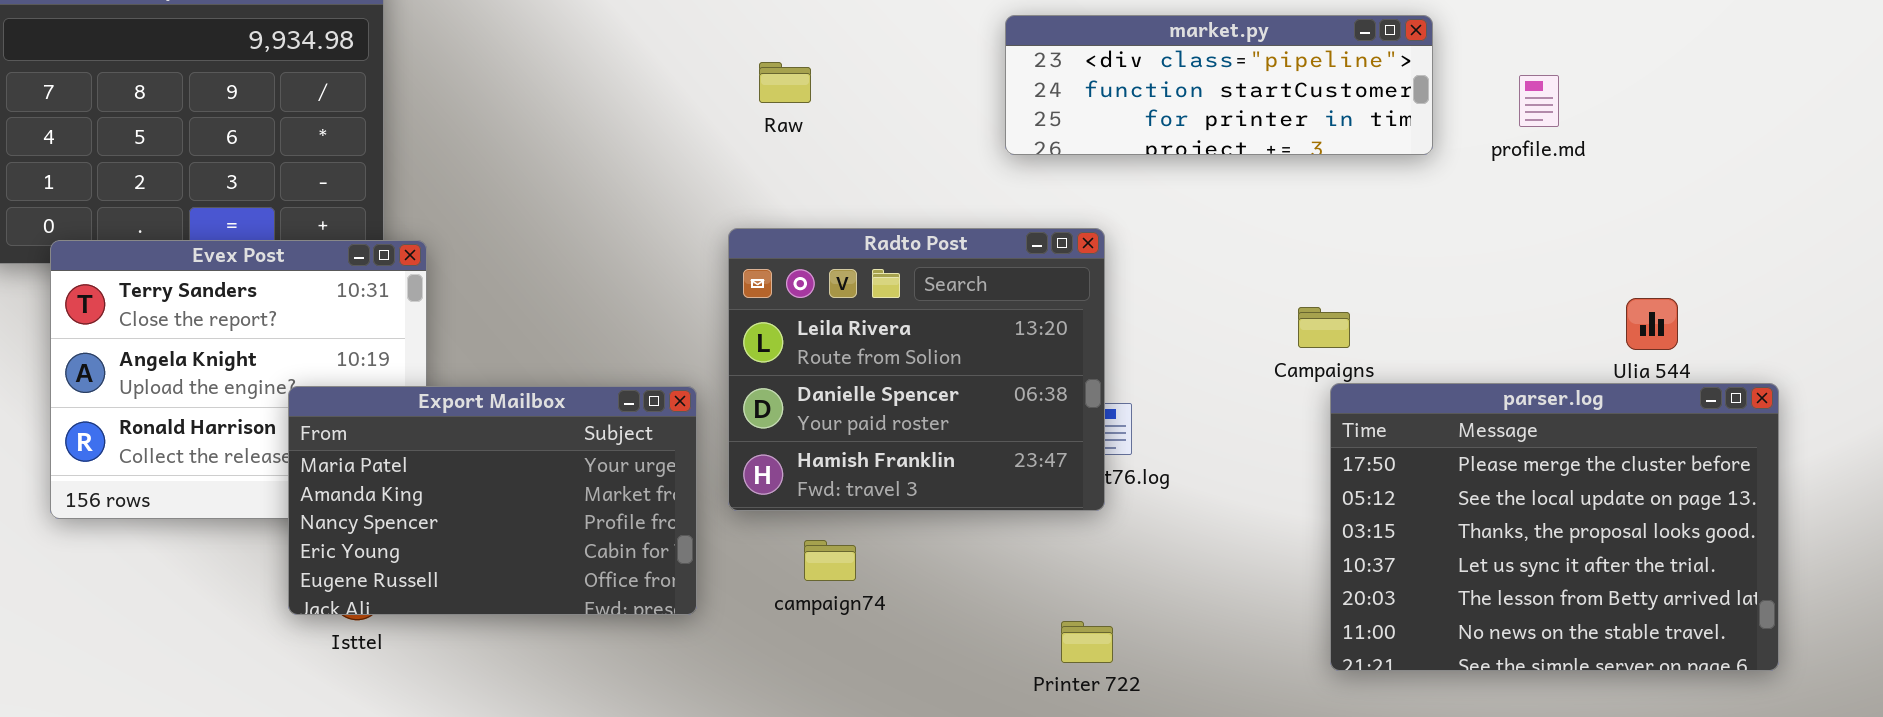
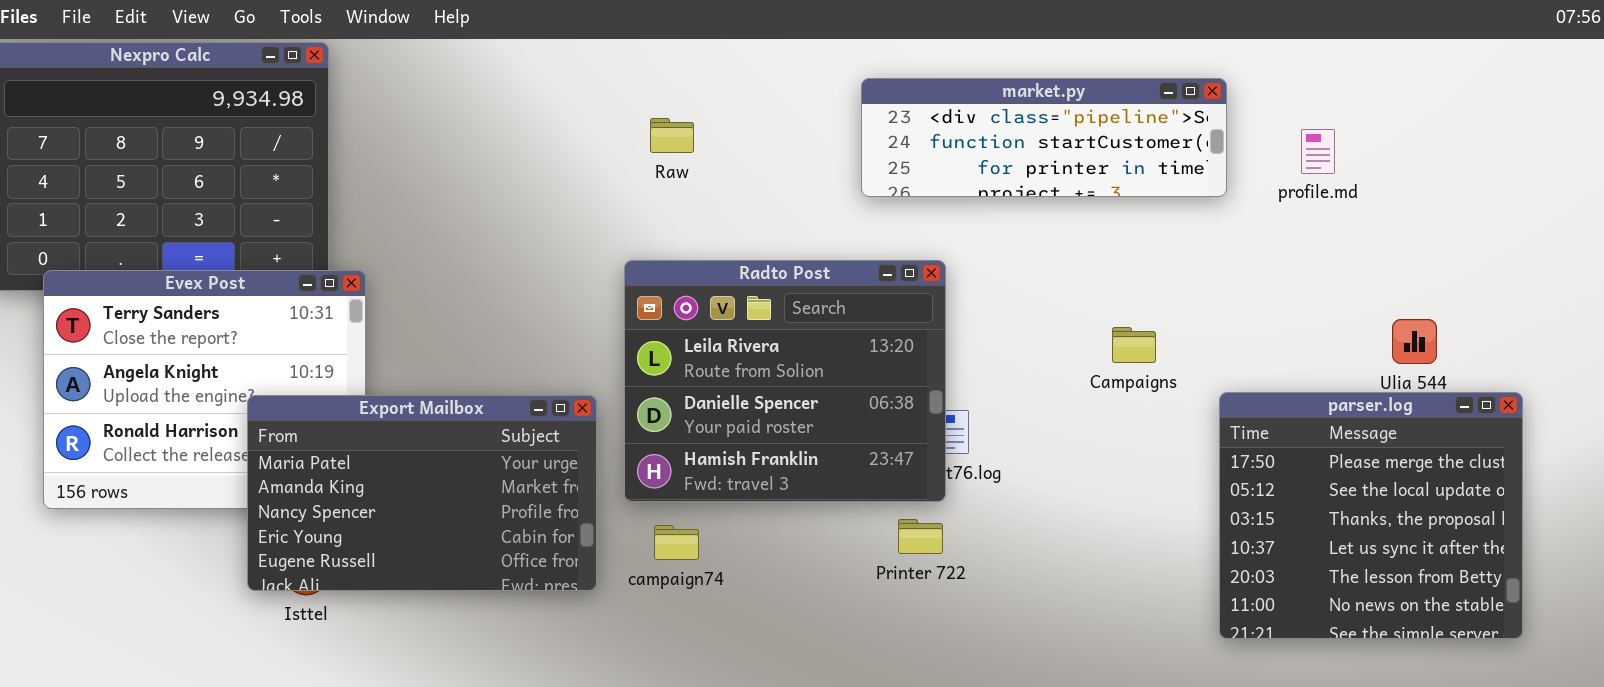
parser.log: [1330,383,1779,671] -> [1219,392,1523,639], resized
campaign74: [804,540,856,581] -> [654,525,699,560], moved
Printer 722: [1061,621,1113,663] -> [898,519,943,554], moved

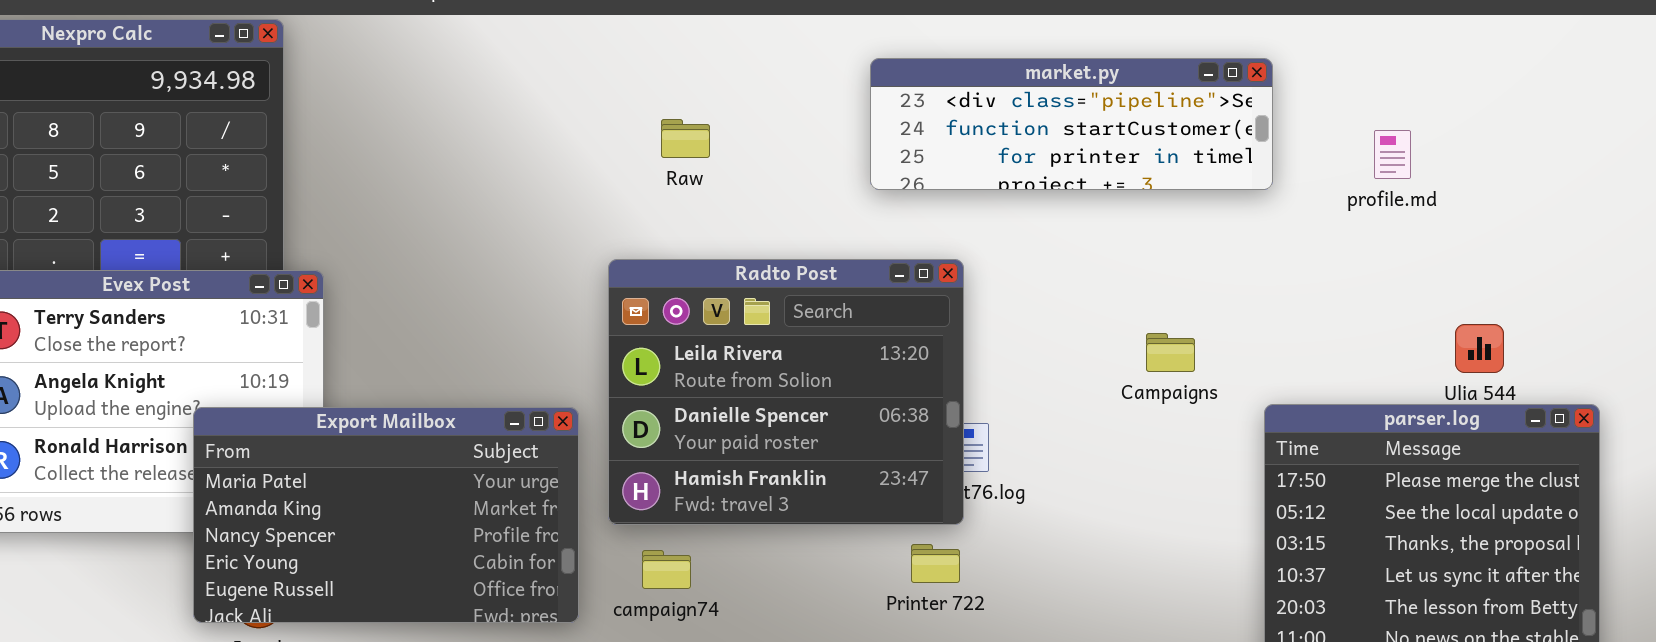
Raw: [650,118,694,153] -> [661,119,710,158], moved
profile.md: [1301,129,1335,174] -> [1374,130,1411,179], moved

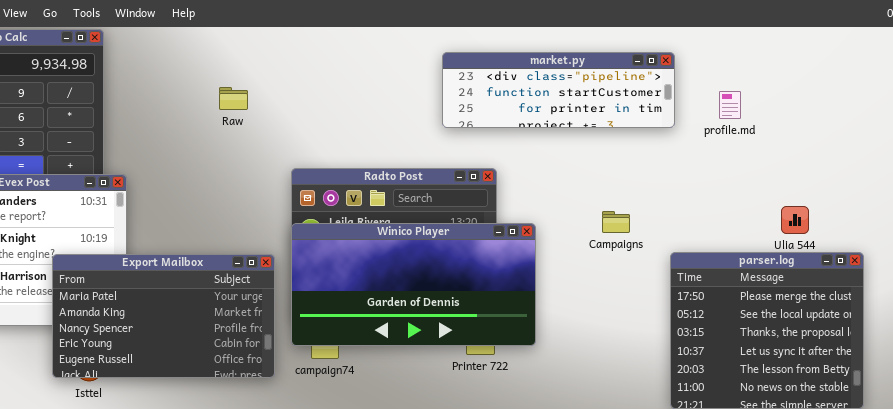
Raw: [661,119,710,158] -> [219,87,248,110], moved
profile.md: [1374,130,1411,179] -> [719,91,741,119], moved
Winico Player: none -> [291,223,536,346], opened

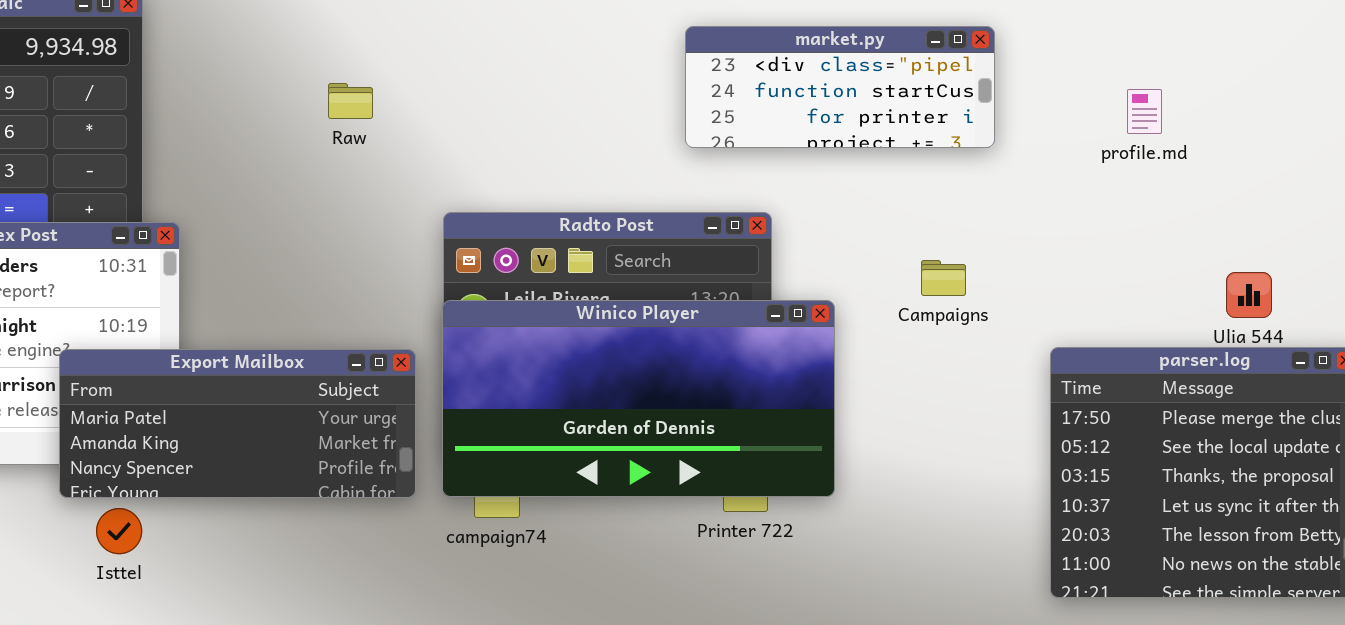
market.py: [442,52,675,128] -> [685,26,995,148], resized
Campaigns: [602,211,630,233] -> [921,260,966,296], moved
Export Mailbox: [52,254,275,378] -> [59,349,416,498], resized

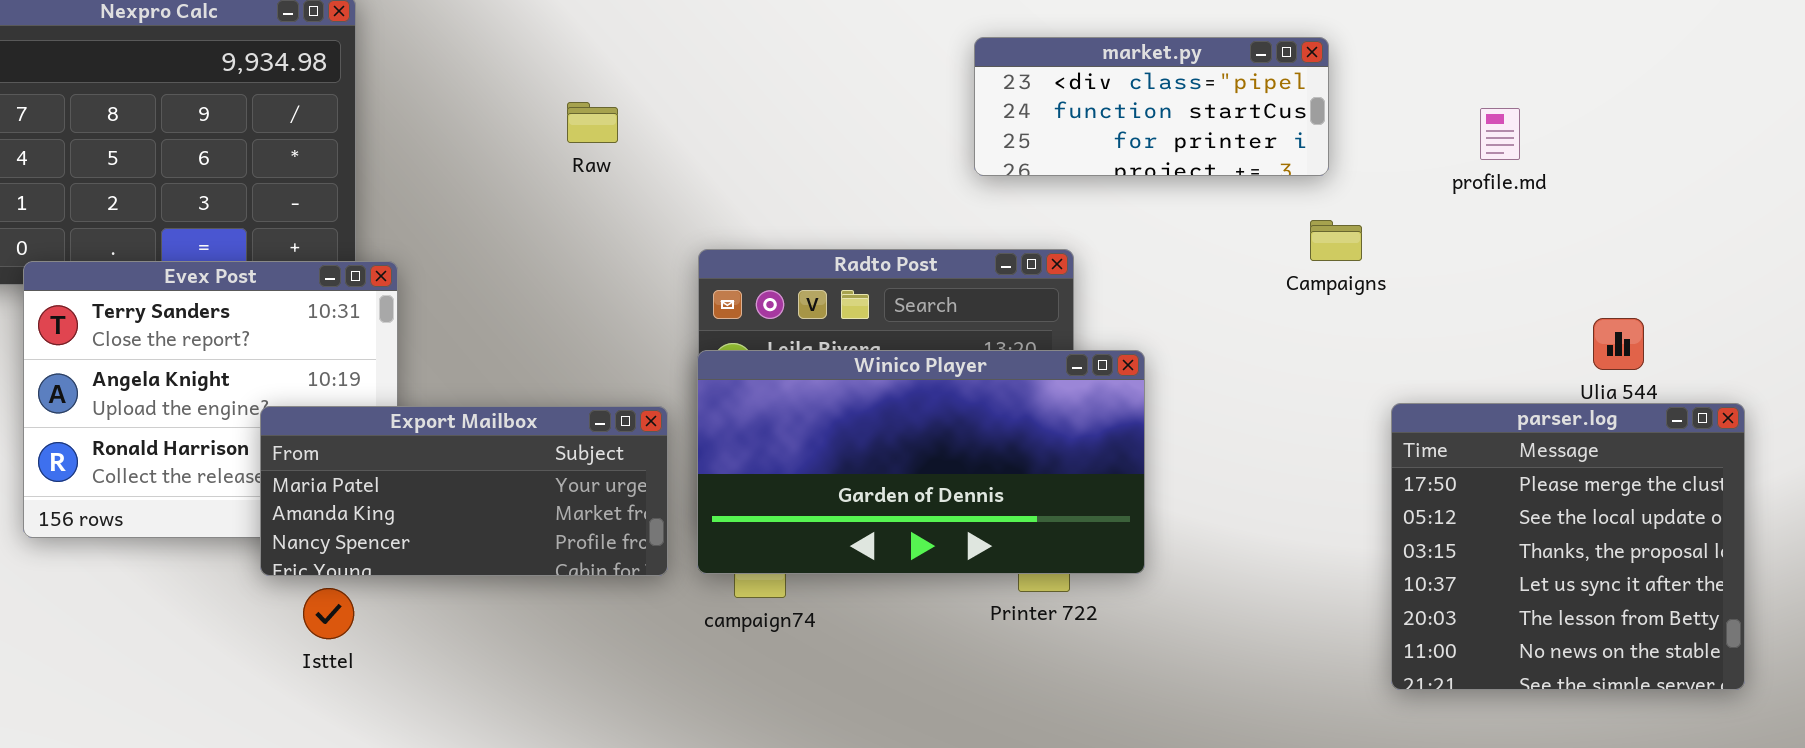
Campaigns: [921,260,966,296] -> [1310,220,1362,261], moved

